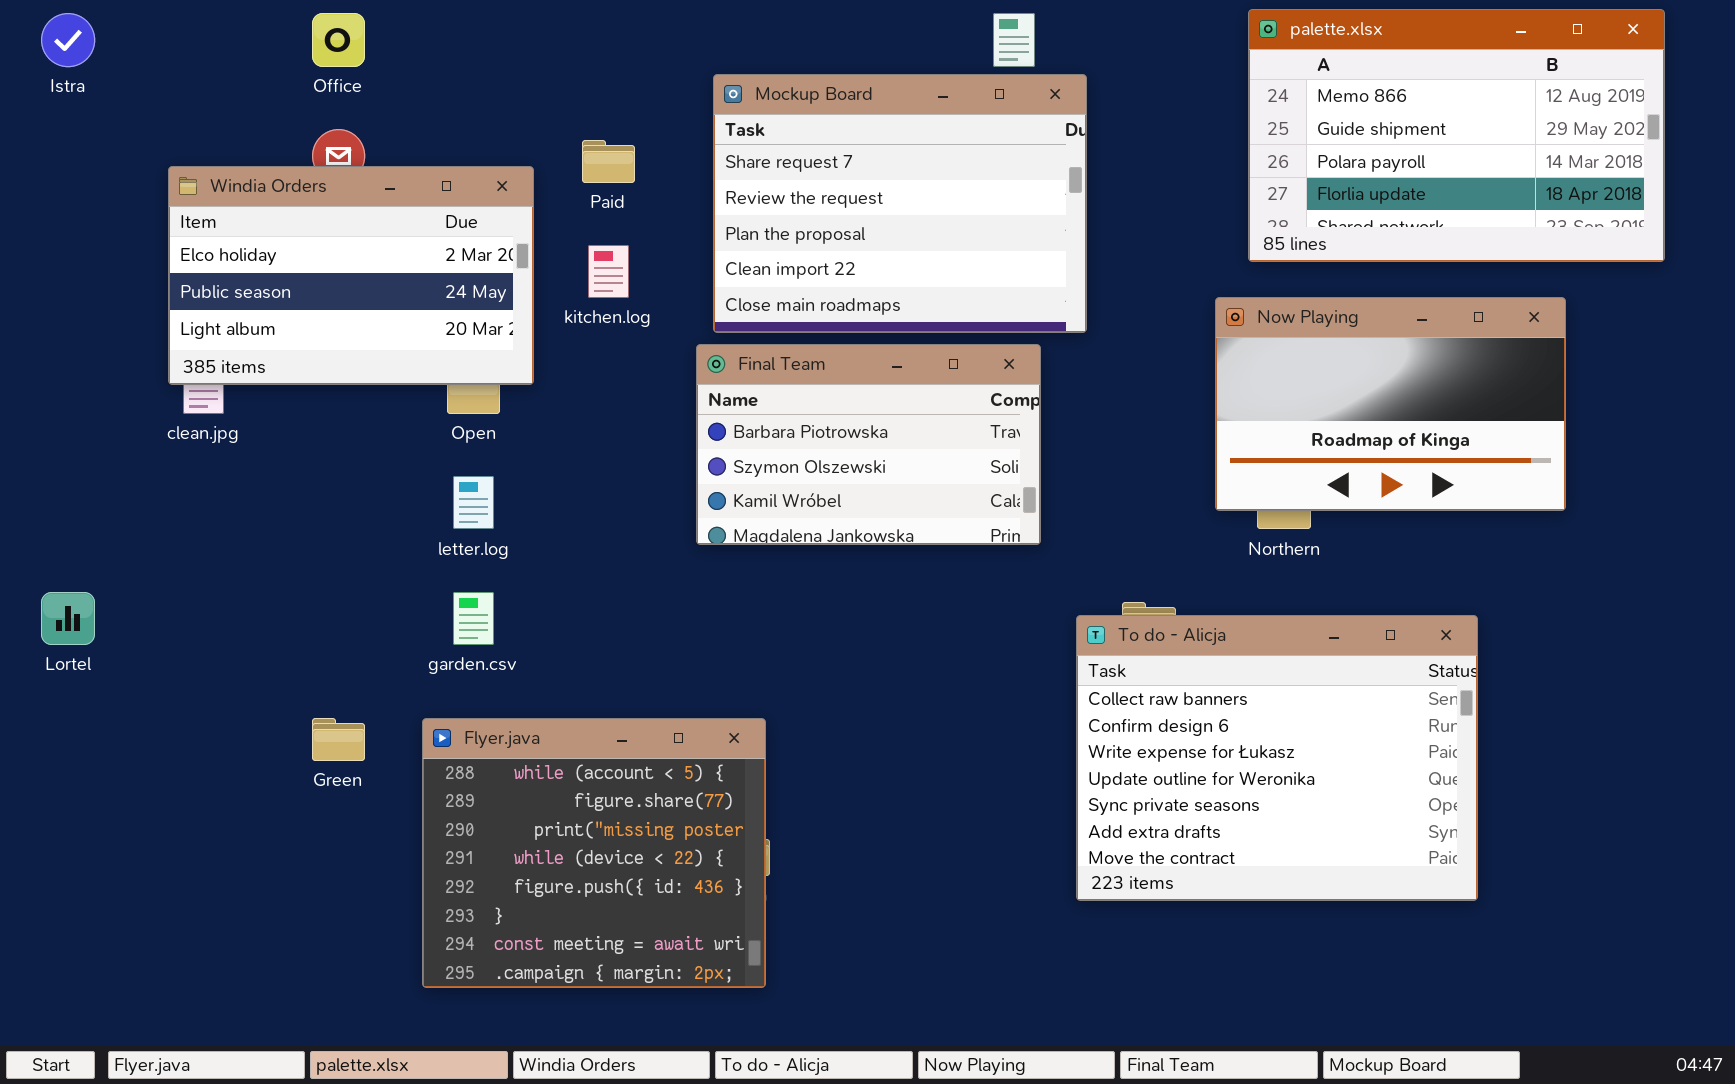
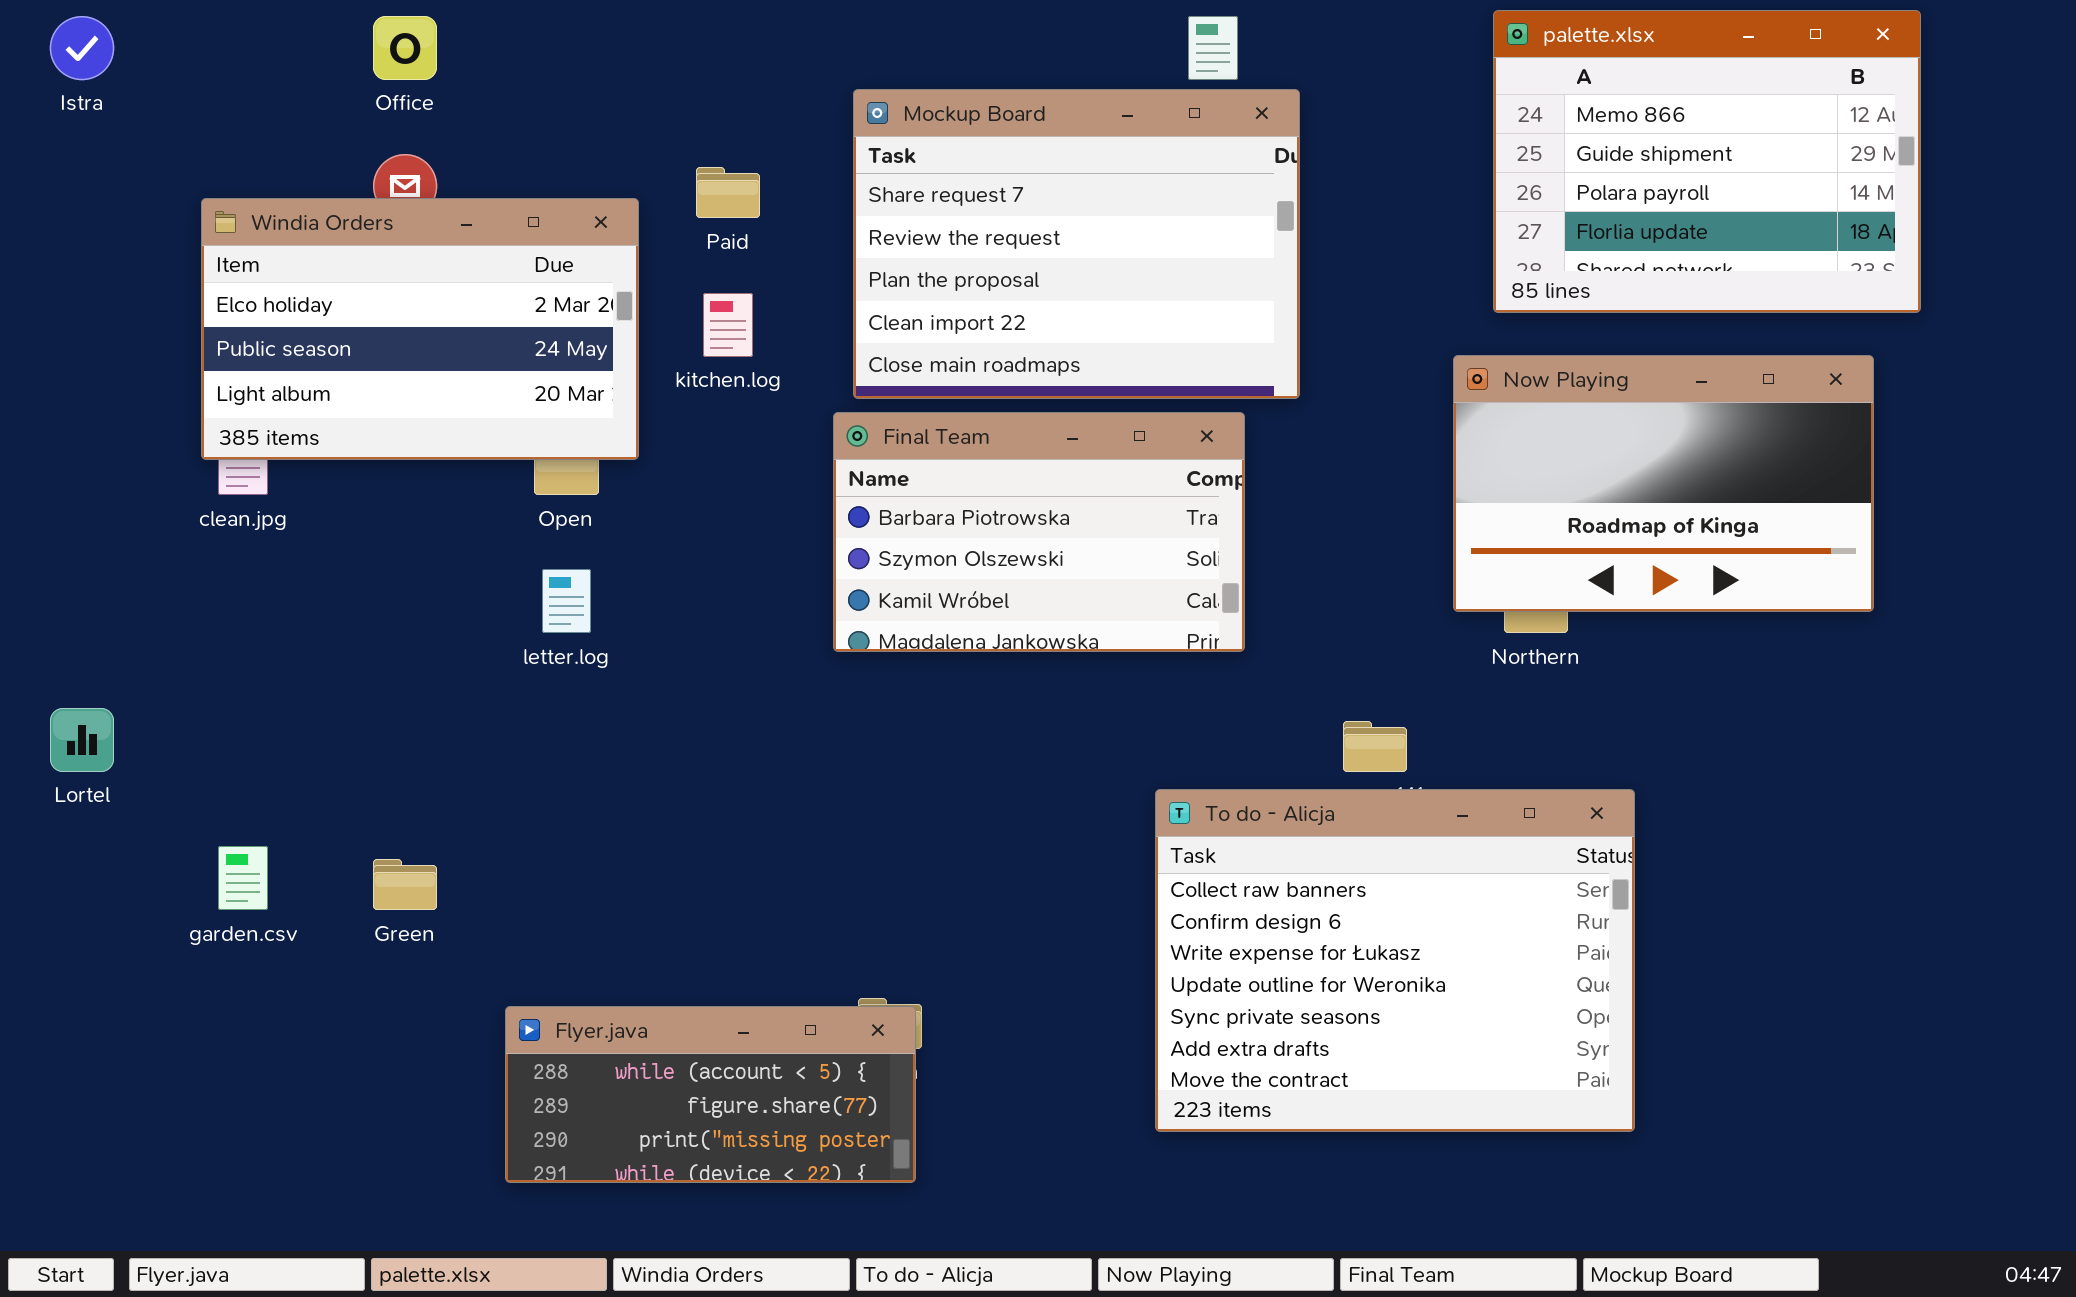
palette.xlsx: [1248,9,1665,262] -> [1493,10,1921,313], resized
garden.csv: [453,592,494,645] -> [218,846,268,910], moved
To do - Alicja: [1076,615,1478,901] -> [1155,789,1635,1132], moved
Flyer.java: [422,718,766,988] -> [505,1006,916,1183], resized

